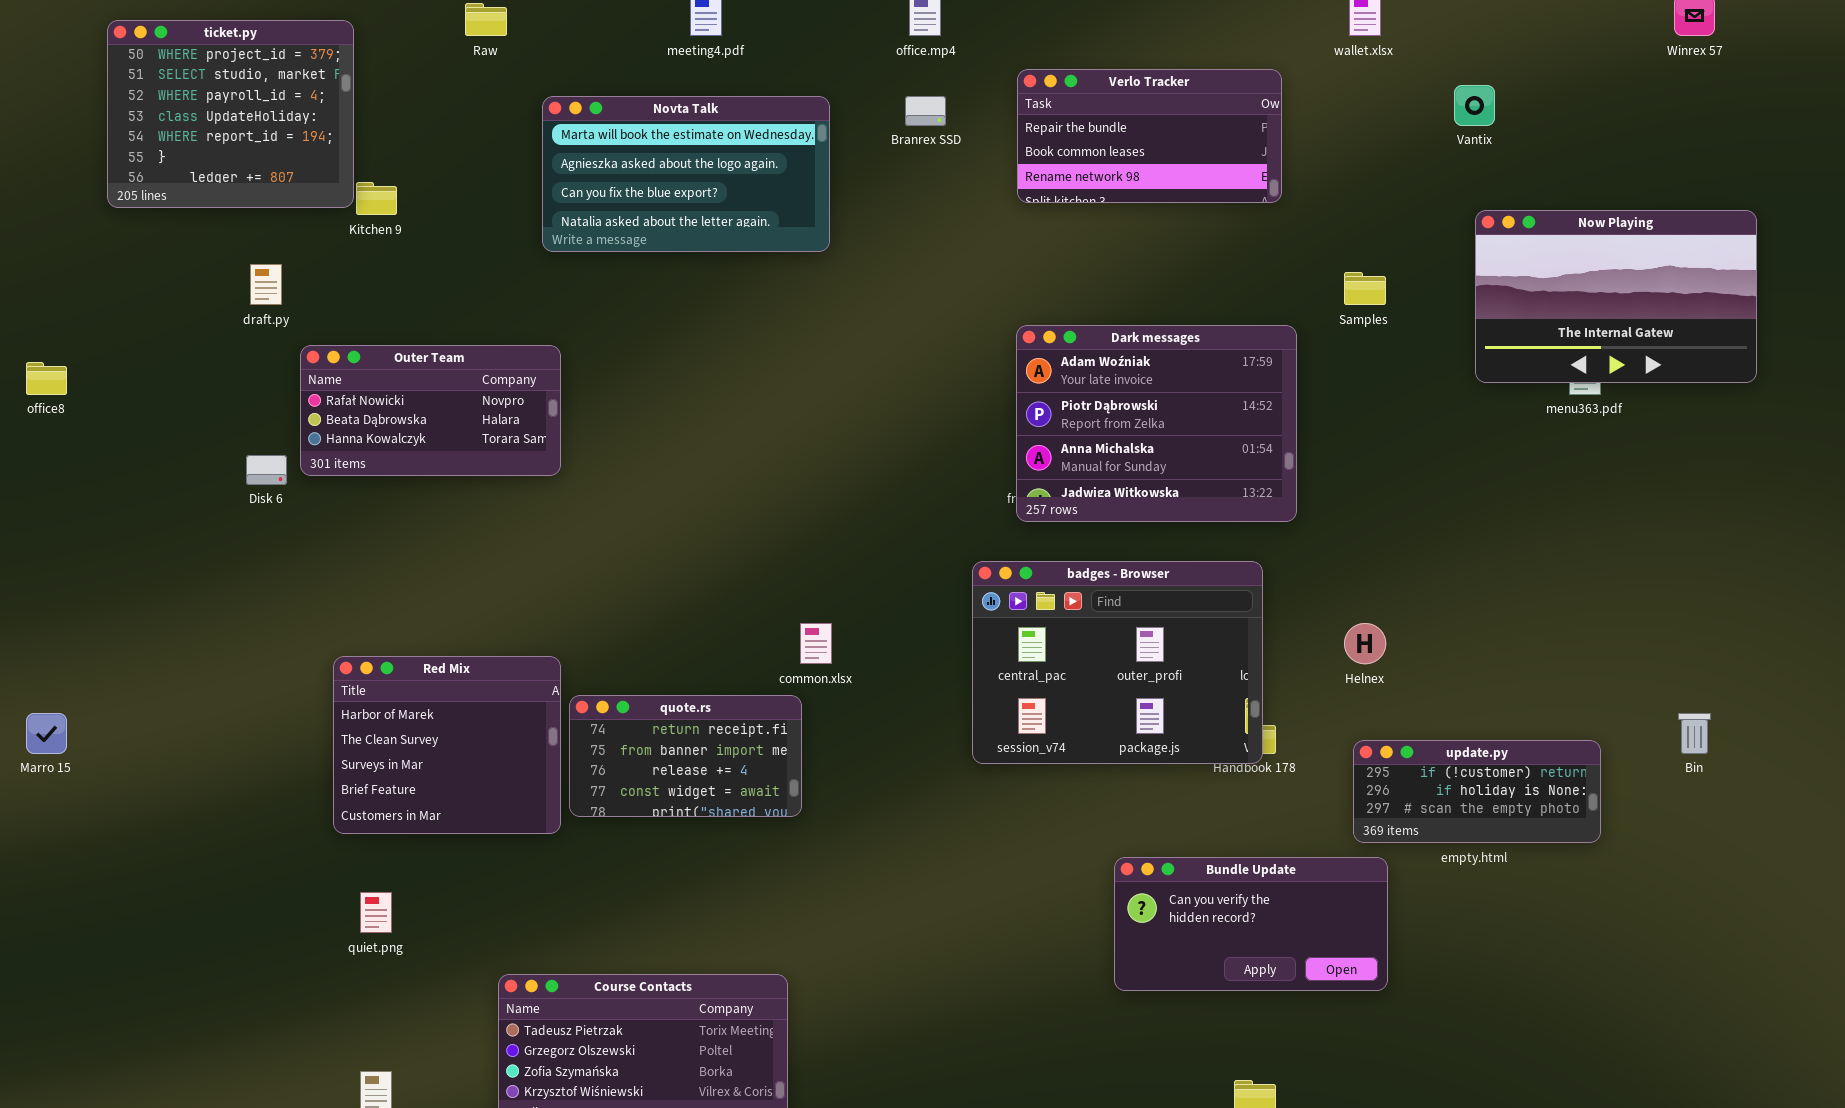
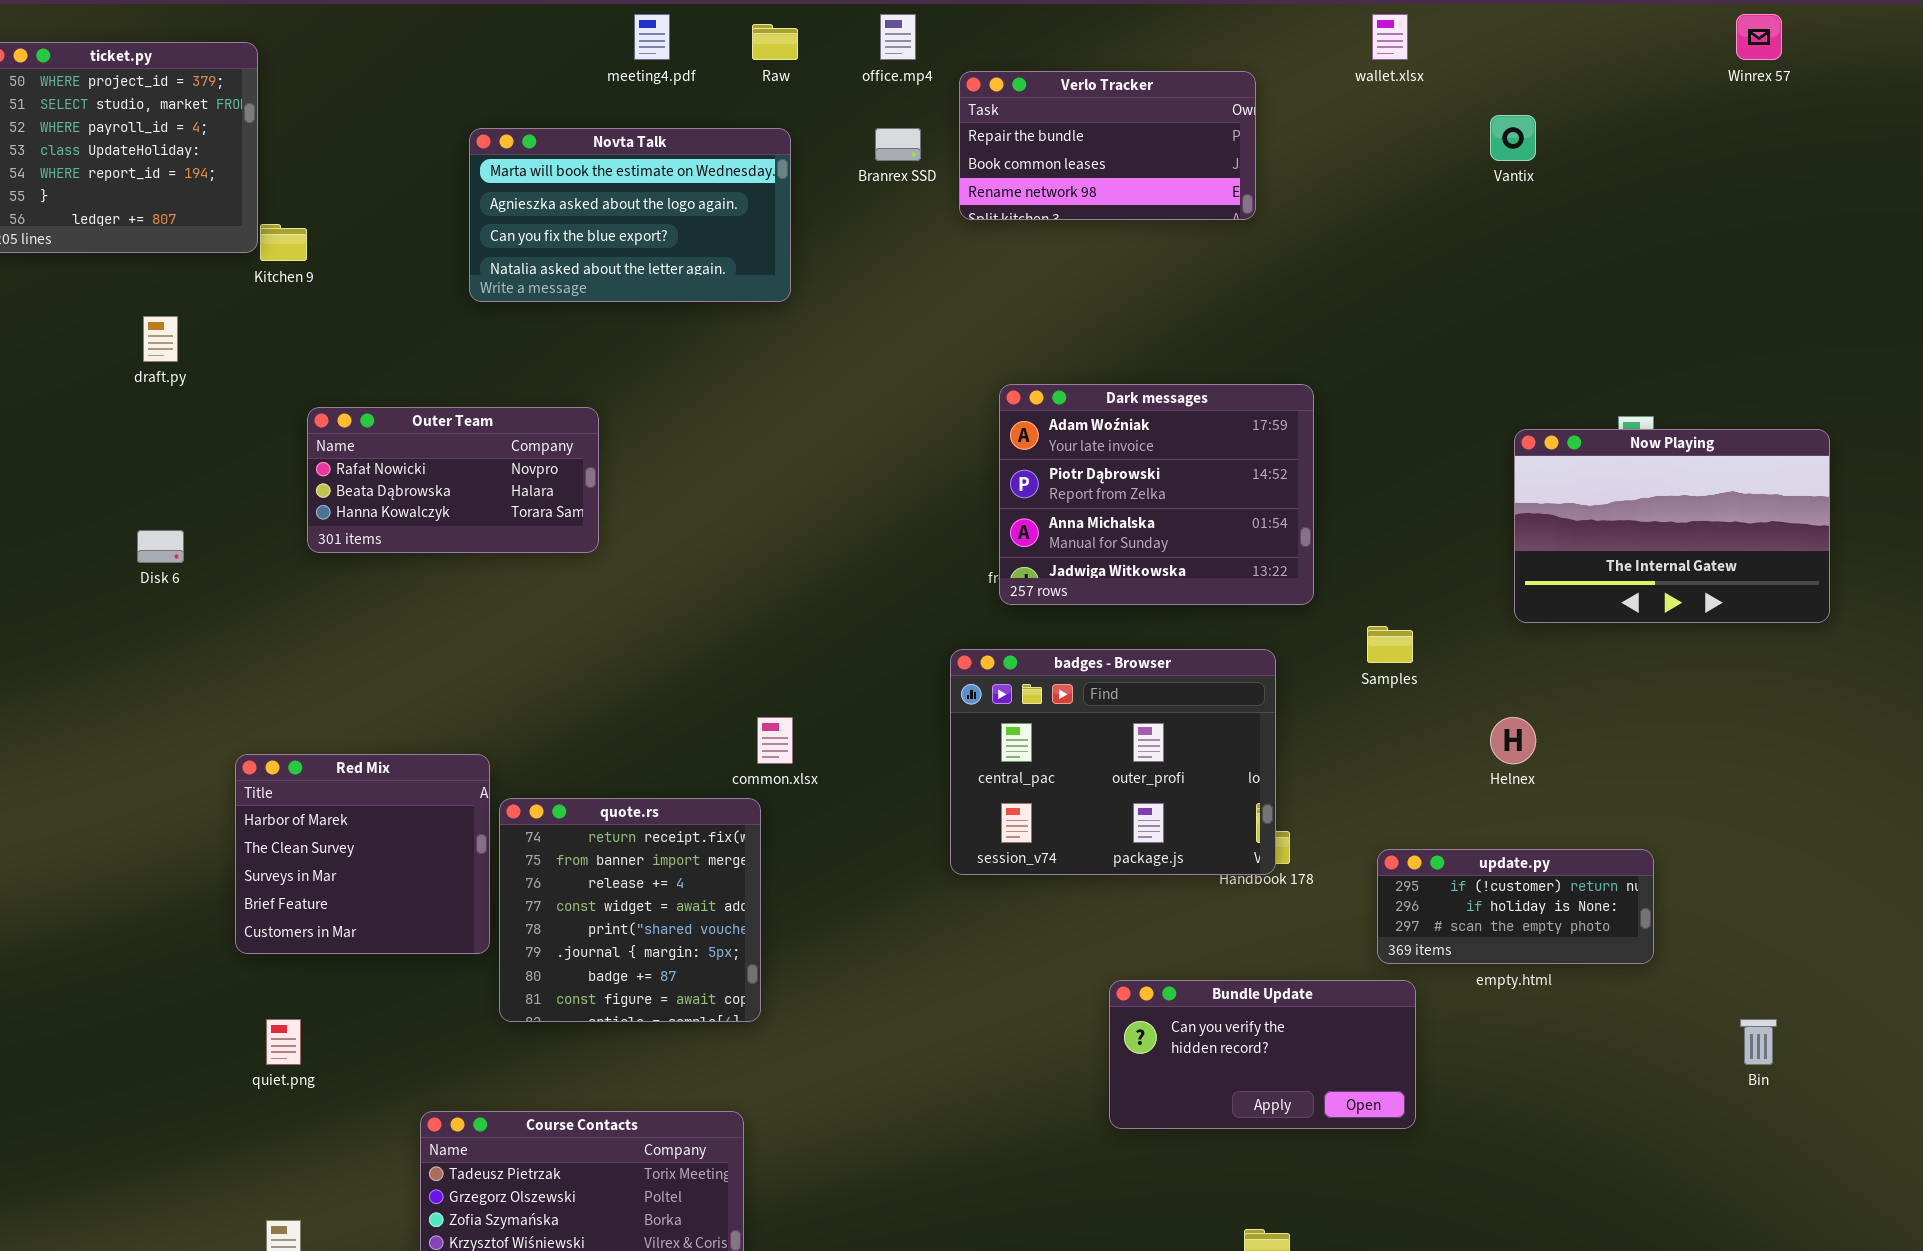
Raw: [465,3,507,36] -> [752,24,798,60], moved
Verlo Tracker: [1017,69,1282,203] -> [959,71,1256,220], moved
Now Playing: [1475,210,1757,383] -> [1514,429,1830,623], moved
Samples: [1344,272,1386,305] -> [1367,626,1413,663], moved
Outer Team: [300,345,561,476] -> [307,407,599,553], moved
Helnex: [1344,623,1386,664] -> [1490,717,1536,764], moved
quote.rs: [569,695,802,817] -> [499,798,761,1022], resized
Bin: [1678,713,1711,754] -> [1740,1019,1777,1065], moved

